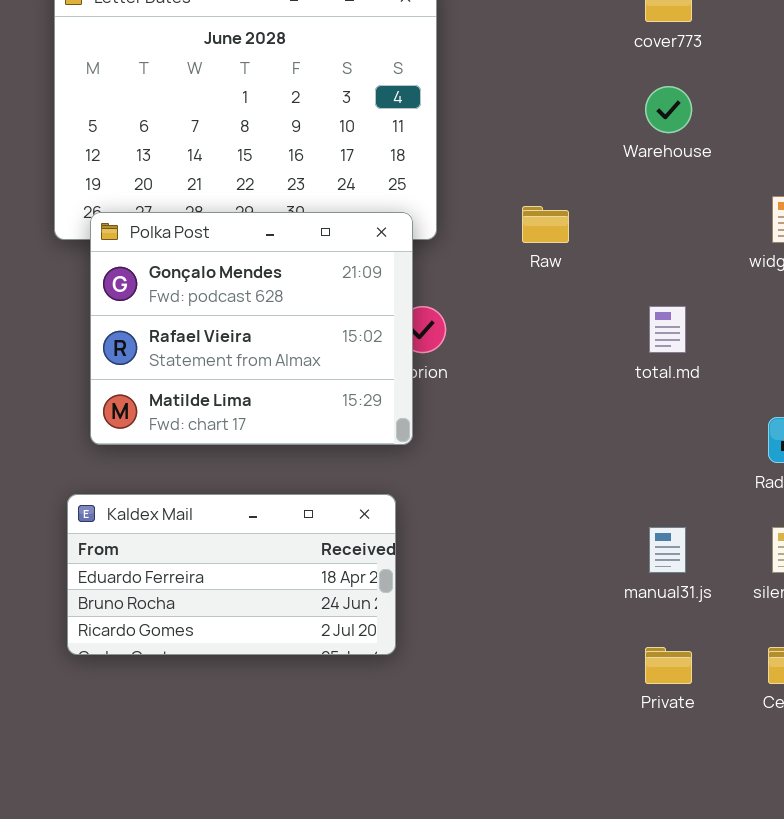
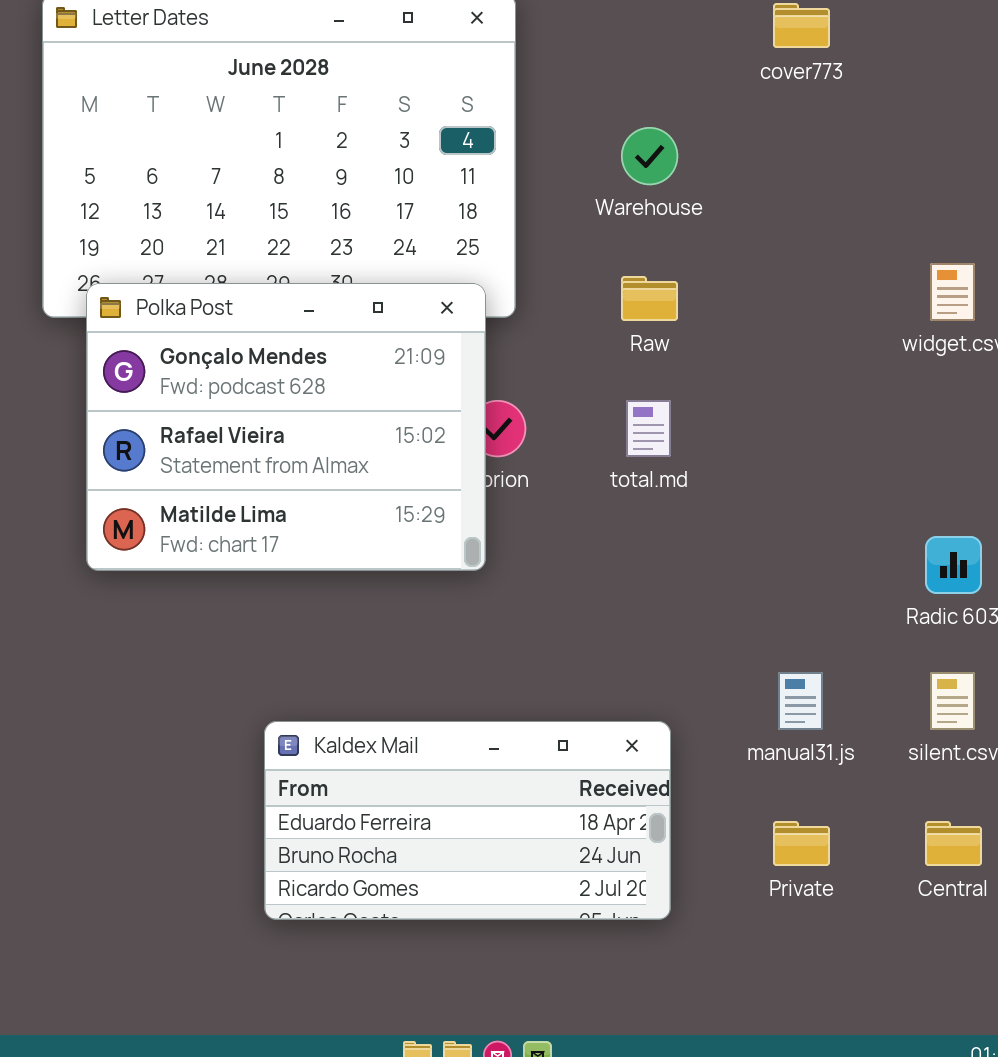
Warehouse: [645,86,692,133] -> [621,127,678,185], moved
total.md: [649,306,686,353] -> [626,400,671,457], moved
Kaldex Mail: [67,494,396,655] -> [264,721,671,920], moved

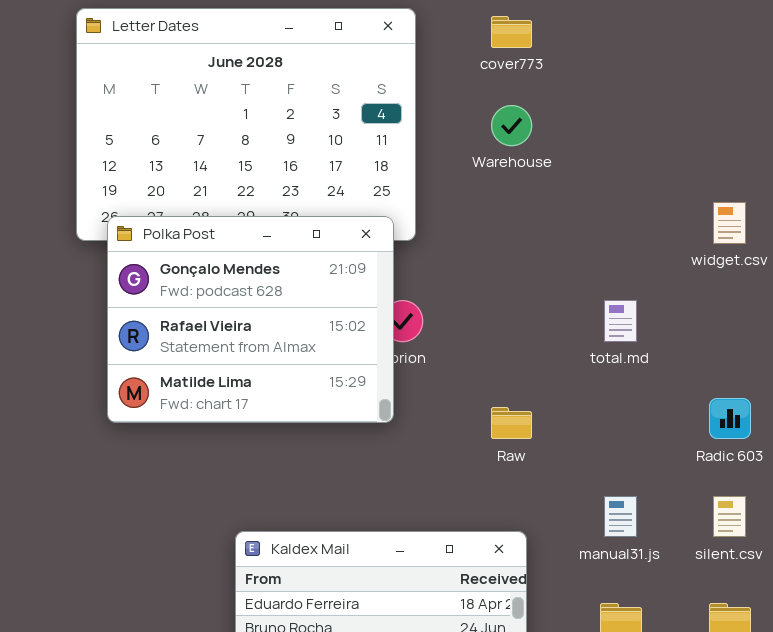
cover773: [773,3,830,48] -> [491,16,532,48], moved
Raw: [621,276,678,321] -> [491,407,532,439], moved
total.md: [626,400,671,457] -> [604,300,637,342], moved

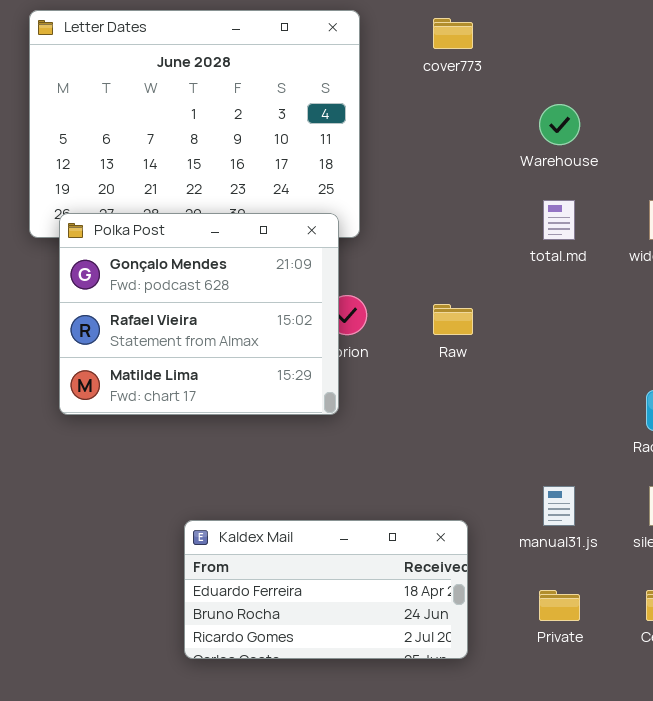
Warehouse: [491,105,532,146] -> [539,104,580,145], moved
total.md: [604,300,637,342] -> [543,200,575,240], moved
Raw: [491,407,532,439] -> [433,304,473,335], moved

